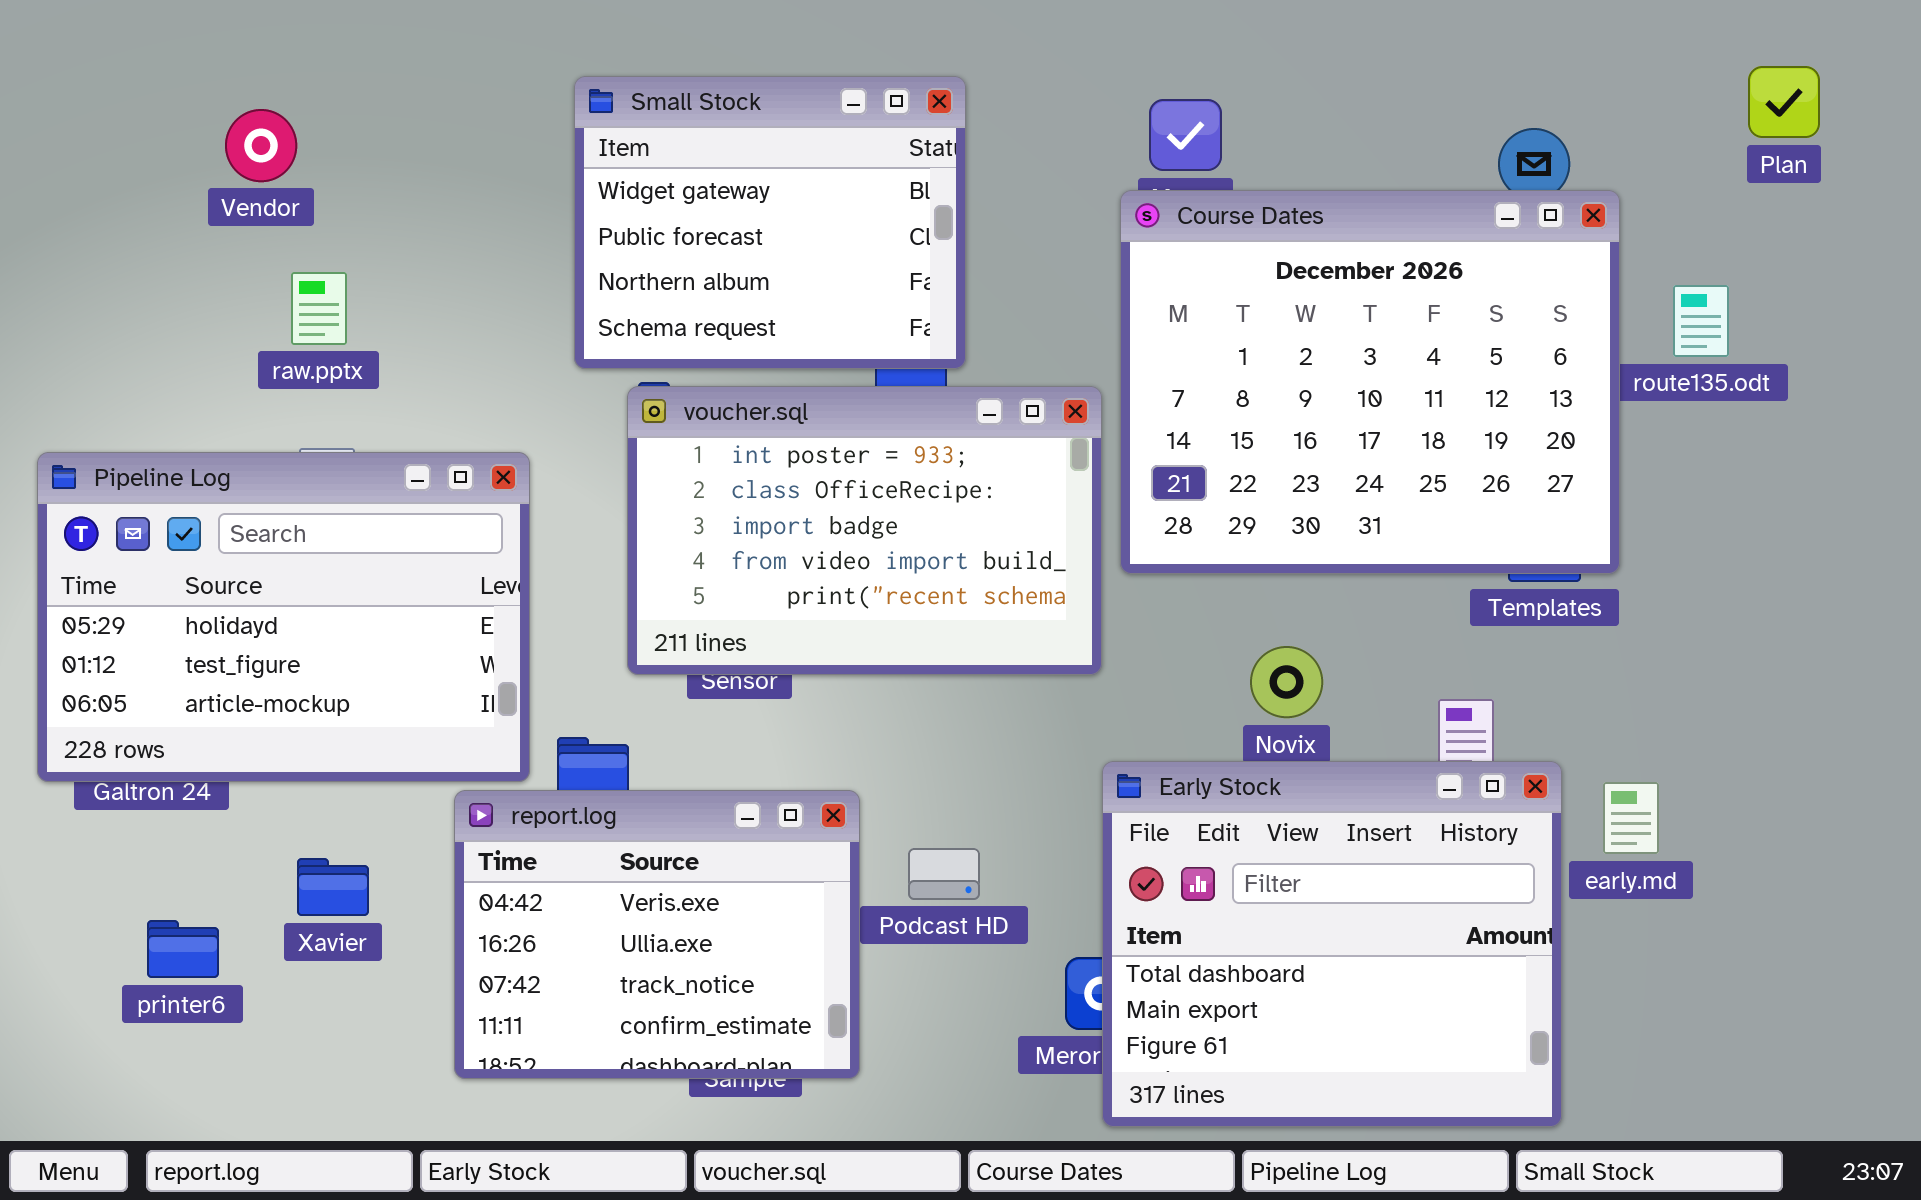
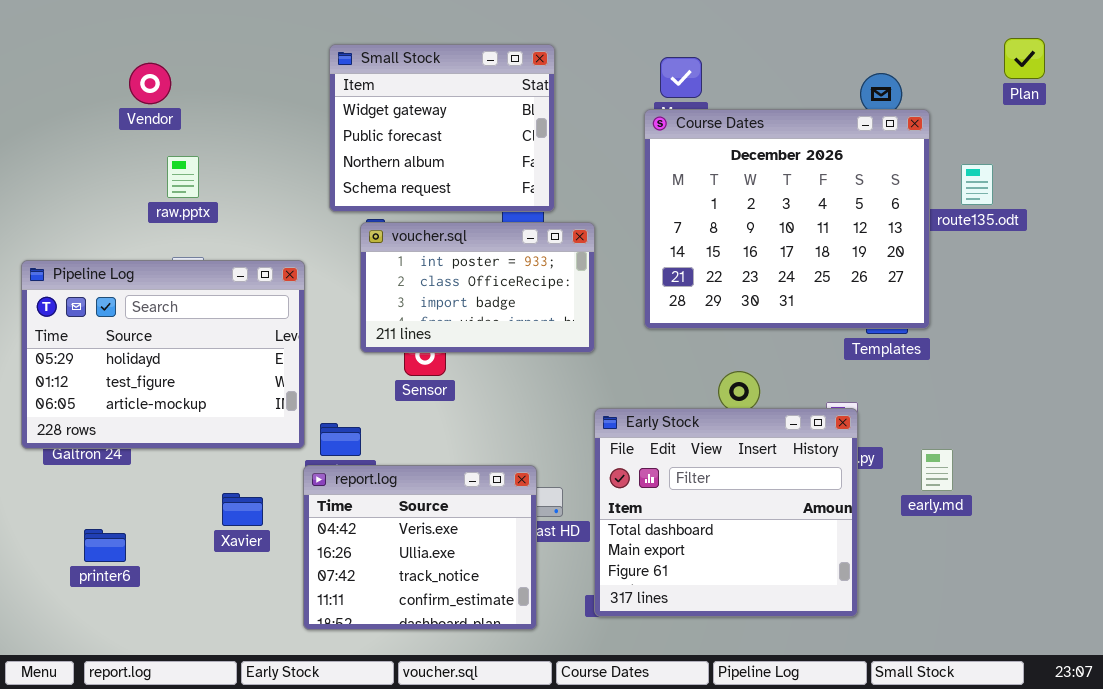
voucher.sql: [627,386,1102,675] -> [360,222,595,353], resized
Early Stock: [1102,761,1562,1127] -> [594,408,858,617], moved
report.log: [454,790,860,1079] -> [303,465,537,630], moved
Xavier: [297,858,369,916] -> [222,493,263,526], moved

